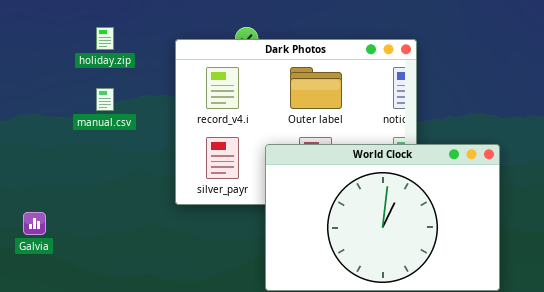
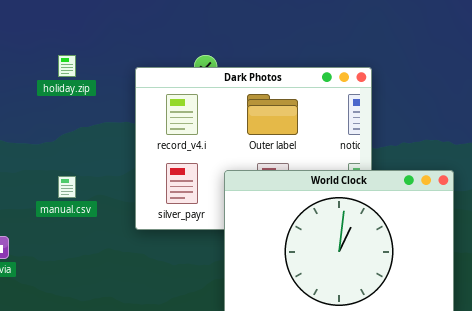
manual.csv: [96,88,114,111] -> [58,176,76,198], moved

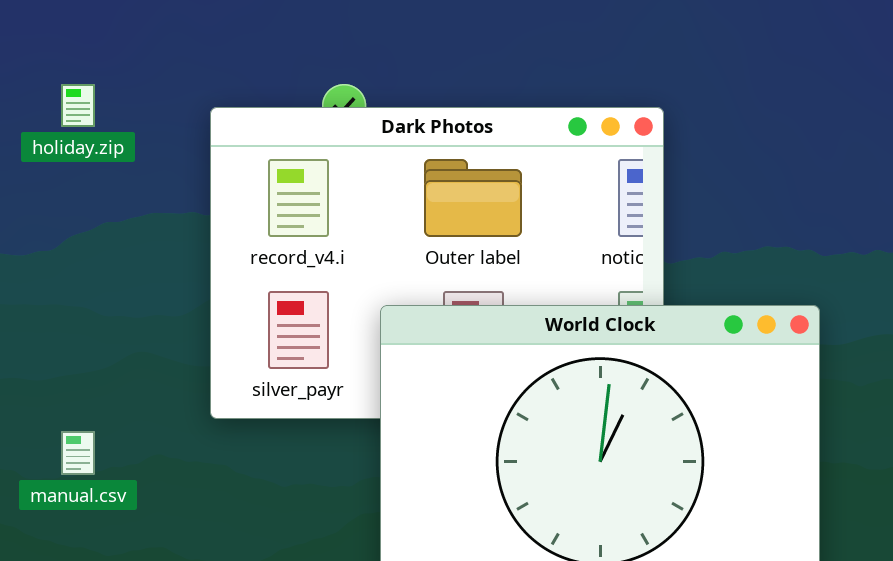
manual.csv: [58,176,76,198] -> [61,431,95,475], moved

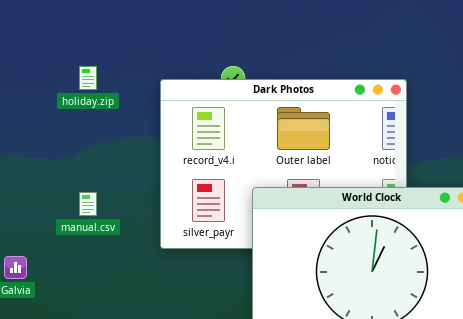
manual.csv: [61,431,95,475] -> [79,192,97,216], moved

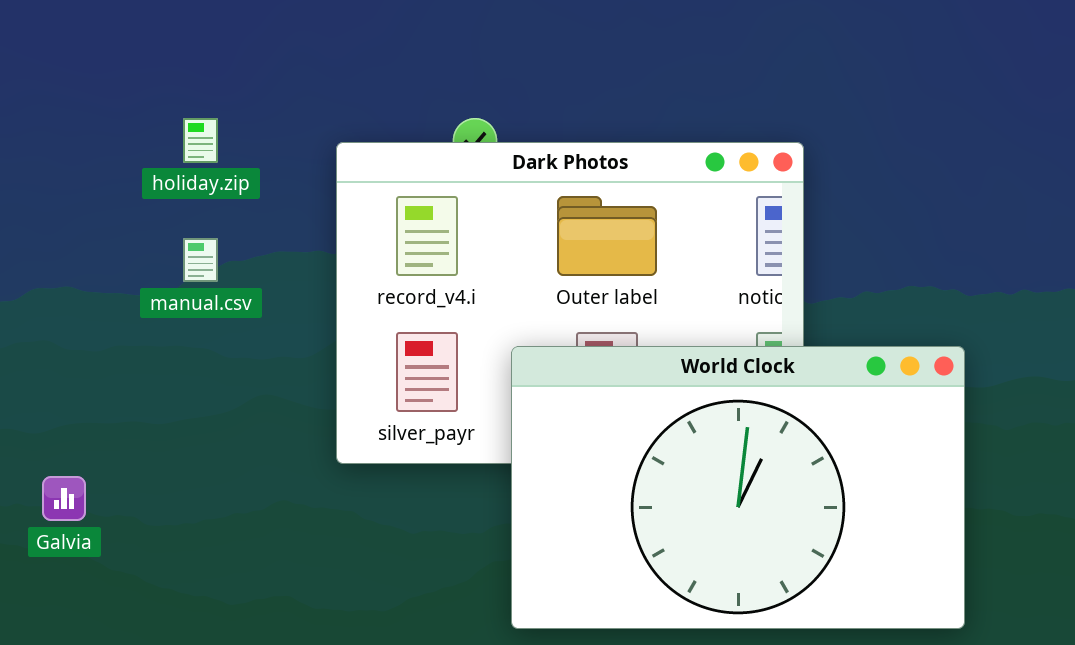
manual.csv: [79,192,97,216] -> [183,238,218,282], moved

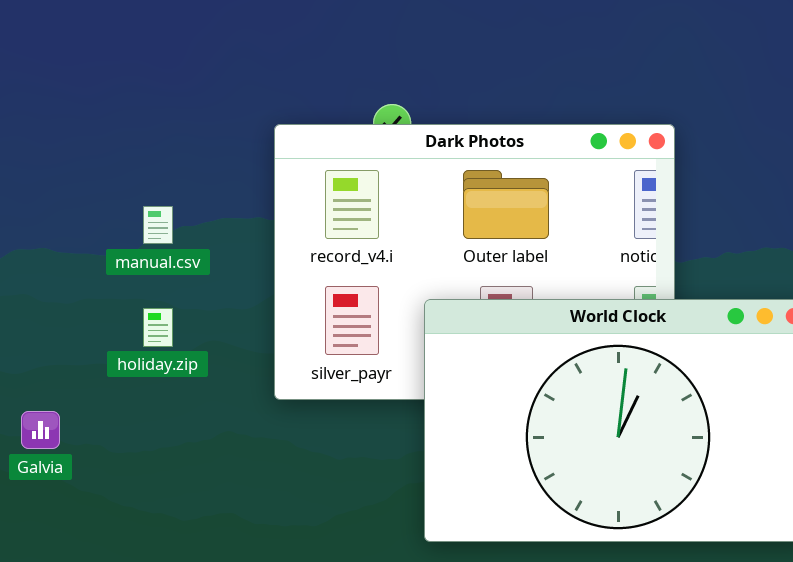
holiday.zip: [183,118,218,163] -> [143,308,173,347], moved

